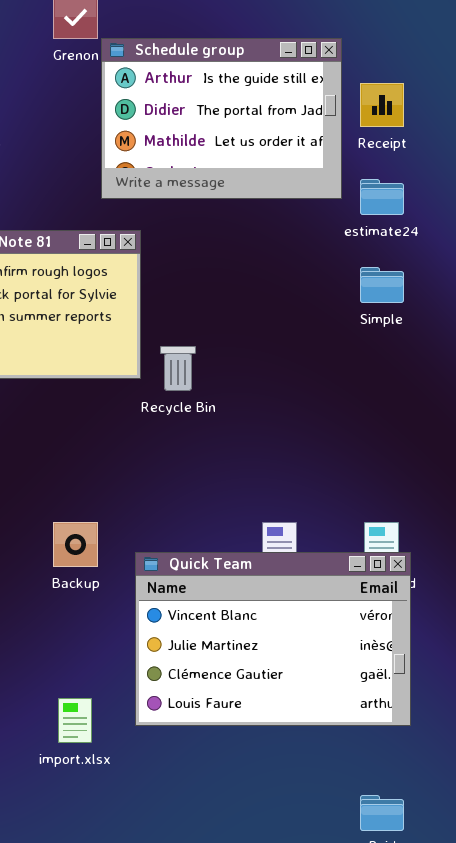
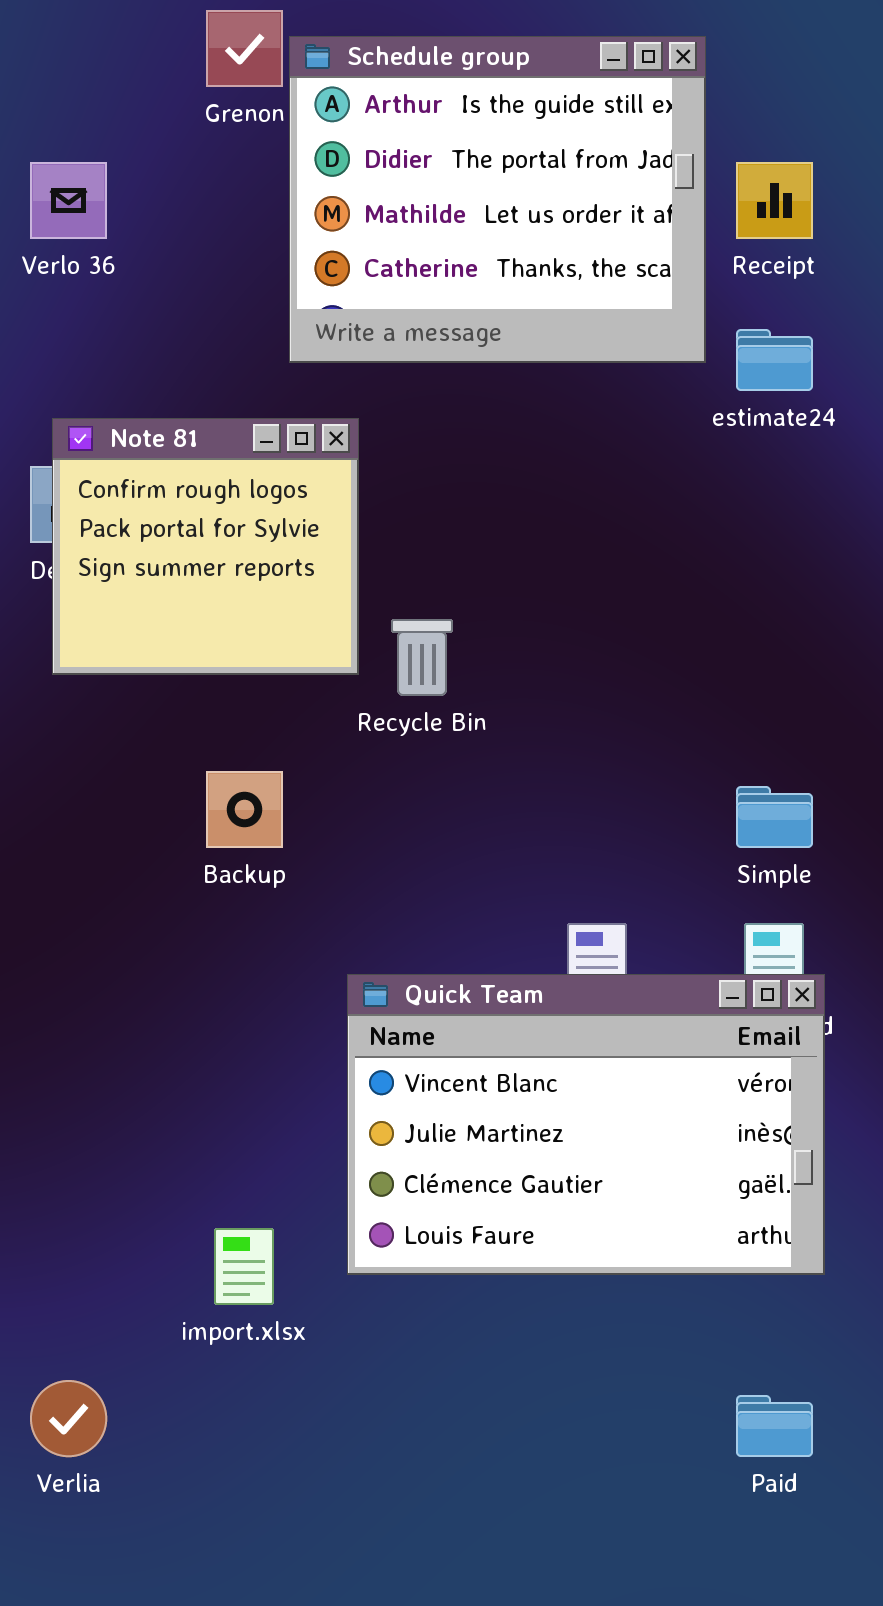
Schedule group: [101,38,342,199] -> [289,36,706,363], resized
Simple: [360,267,404,303] -> [736,786,813,848], moved
Backup: [53,522,98,567] -> [206,771,283,848], moved

